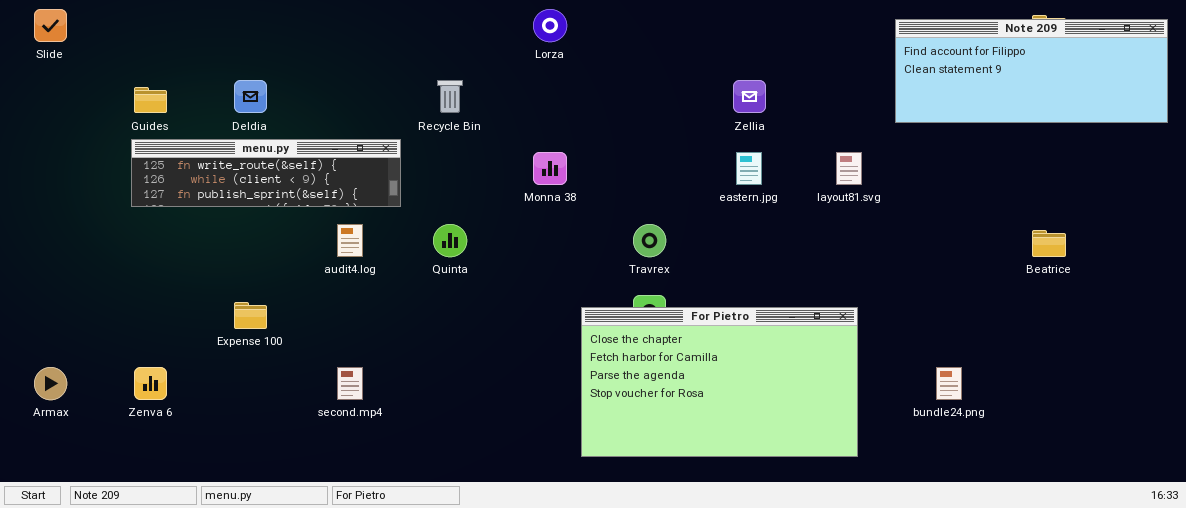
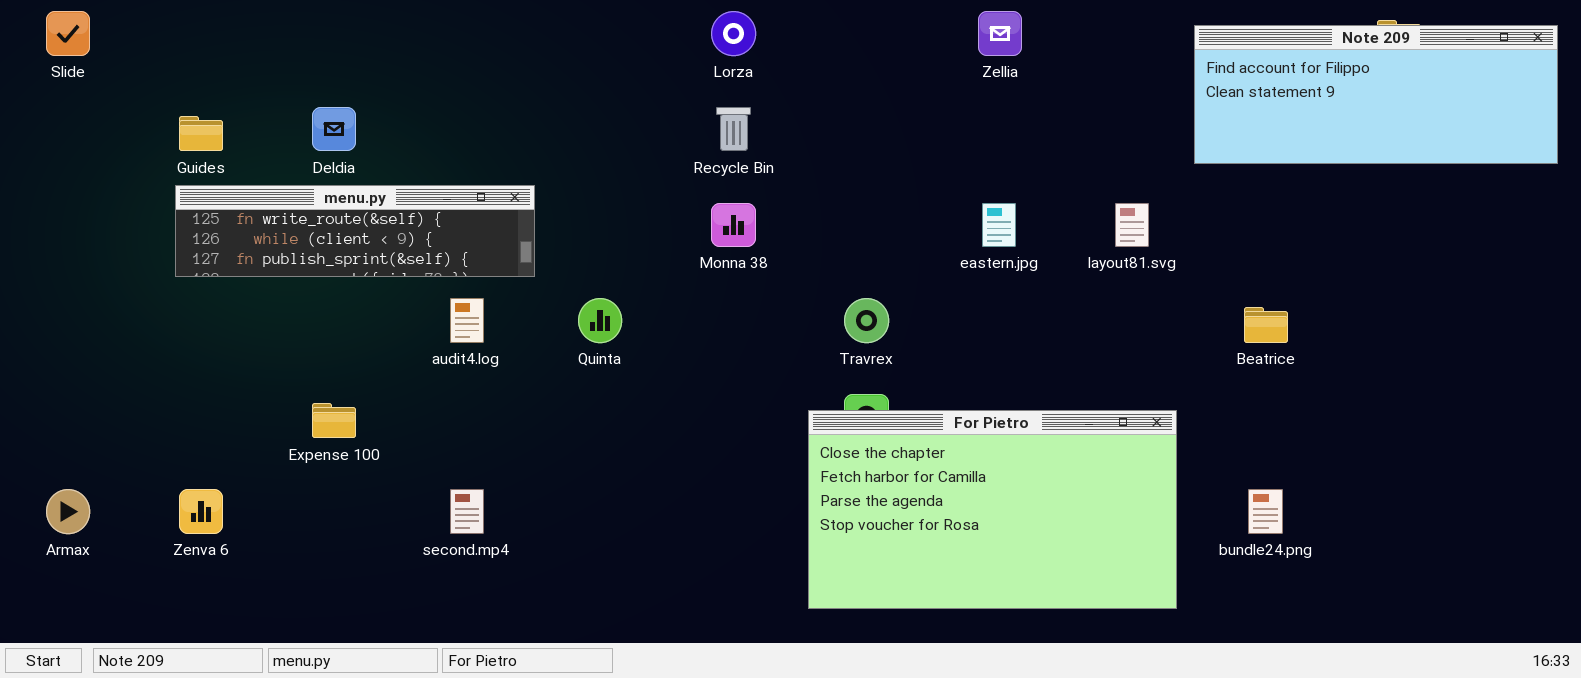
Recycle Bin: [437,80,463,113] -> [716,107,751,151], moved
Zellia: [733,80,766,113] -> [978,11,1022,56], moved
Beatrice: [1032,230,1066,257] -> [1244,307,1288,343], moved
For Pietro: [581,307,858,457] -> [808,410,1177,609], moved

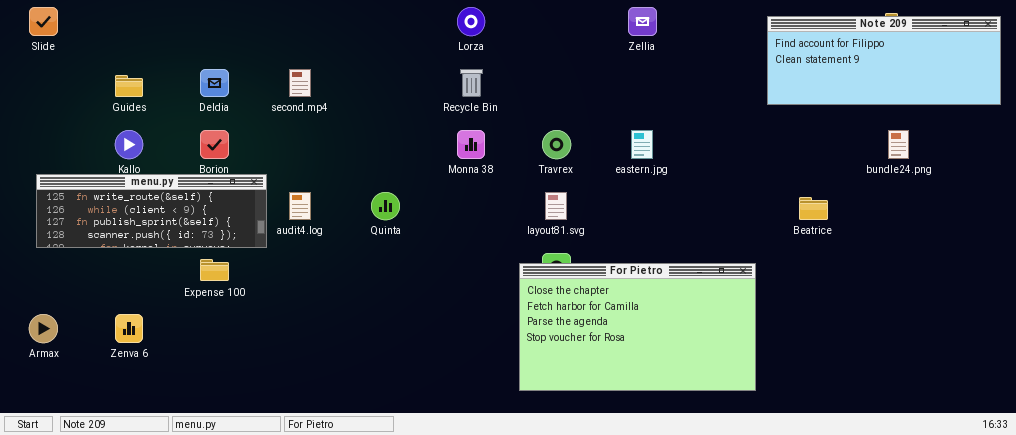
menu.py: [175,185,535,277] -> [36,174,267,248], moved, resized
layout81.svg: [1115,203,1149,247] -> [545,192,567,220], moved
Travrex: [844,298,889,343] -> [542,130,571,159], moved
second.mp4: [450,489,484,534] -> [289,69,311,97], moved
bundle24.png: [1248,489,1283,534] -> [888,130,909,159], moved

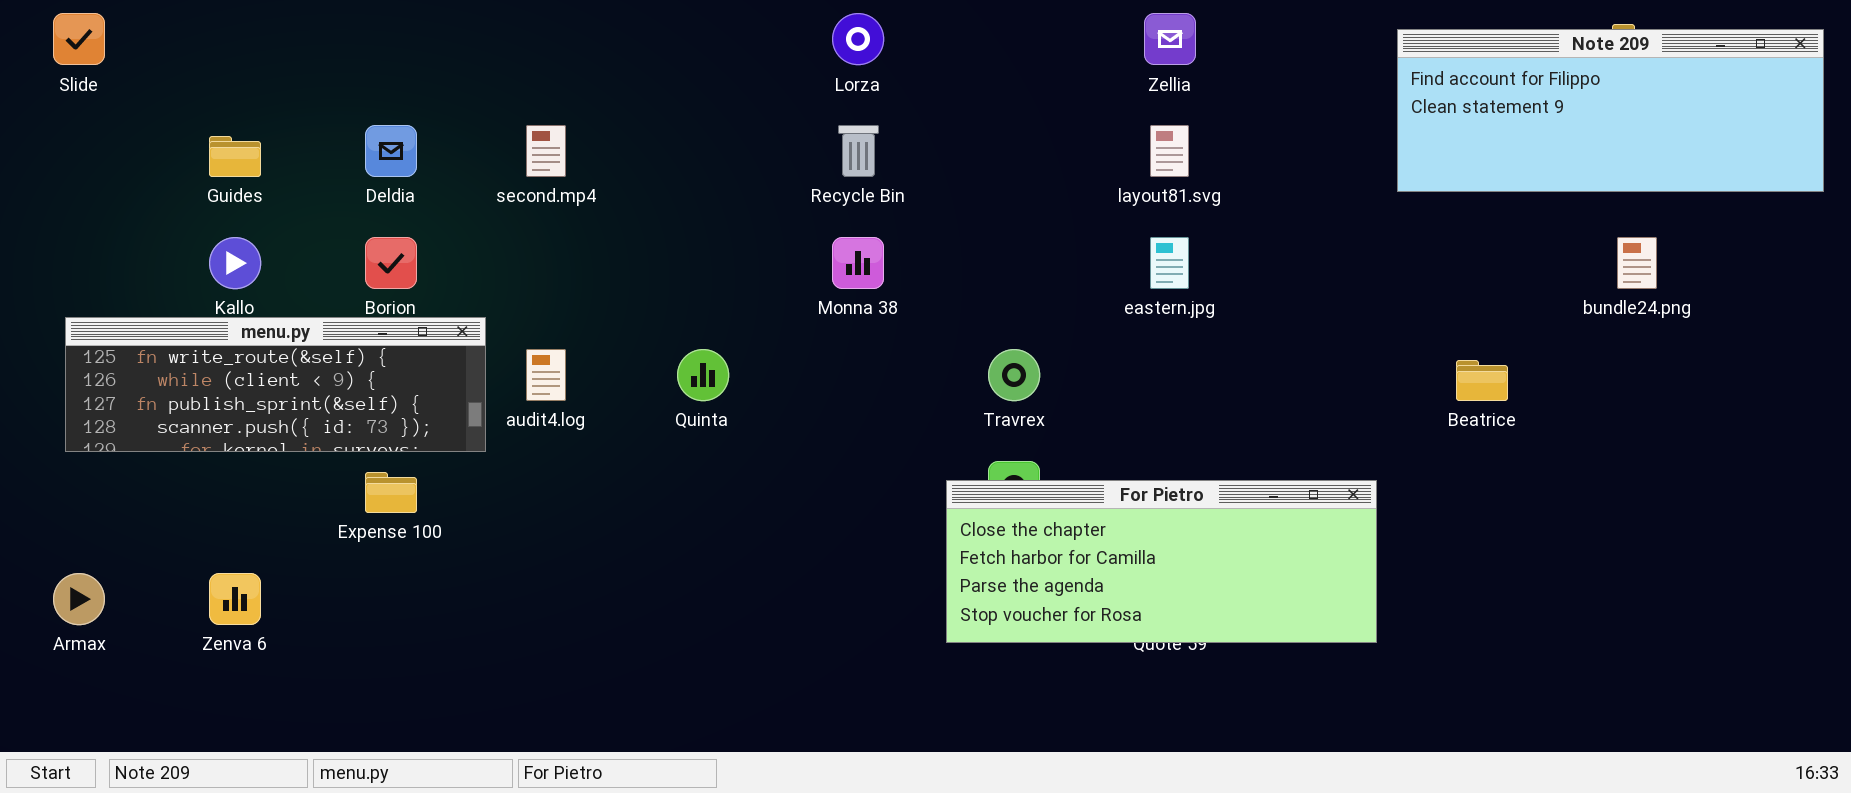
Travrex: [542,130,571,159] -> [988,349,1040,401], moved
layout81.svg: [545,192,567,220] -> [1150,125,1189,177], moved
For Pietro: [519,263,756,391] -> [946,480,1377,643], resized

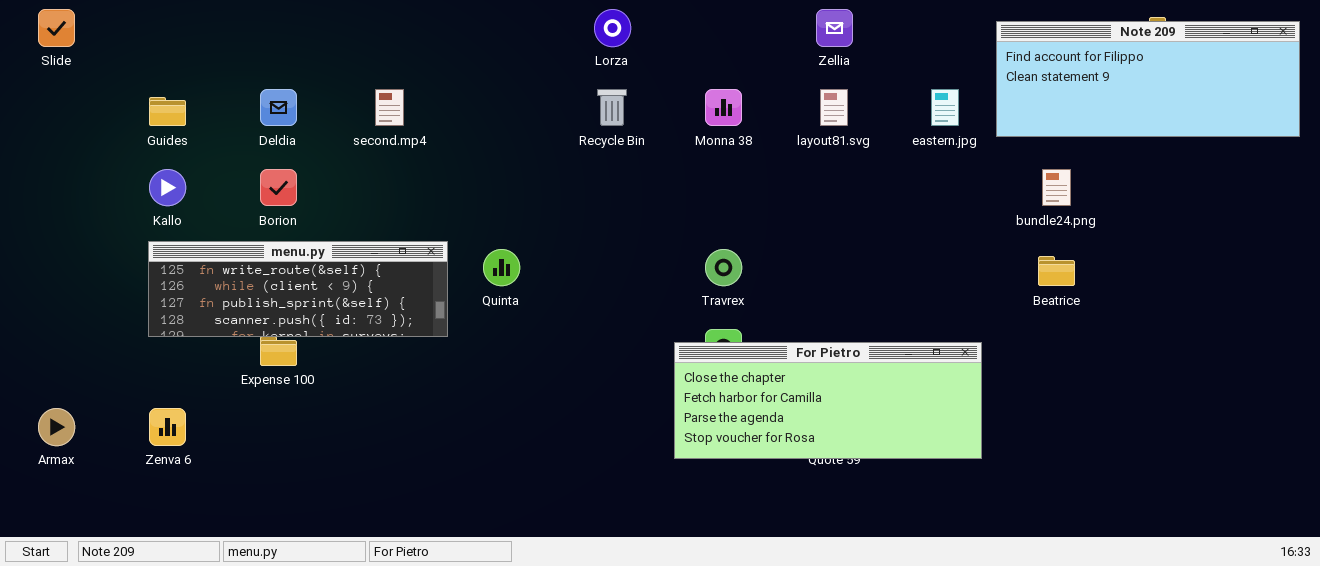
Monna 38: [832,237,884,289] -> [705,89,742,126], moved
eastern.jpg: [1150,237,1189,289] -> [931,89,959,126], moved
bundle24.png: [1617,237,1657,289] -> [1042,169,1071,206], moved
menu.py: [65,317,486,452] -> [148,241,448,337], moved

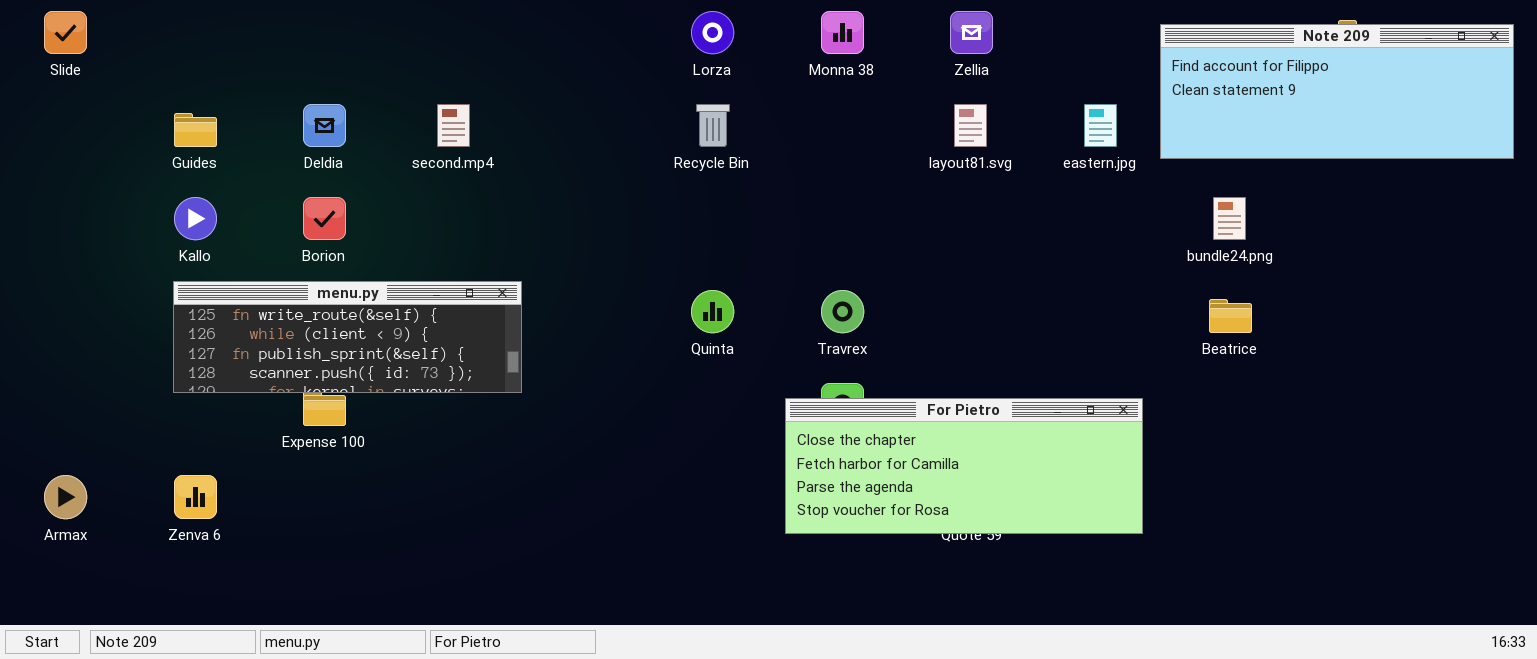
Monna 38: [705,89,742,126] -> [821,11,864,54], moved
Quinta: [483,249,520,286] -> [691,290,734,333], moved

